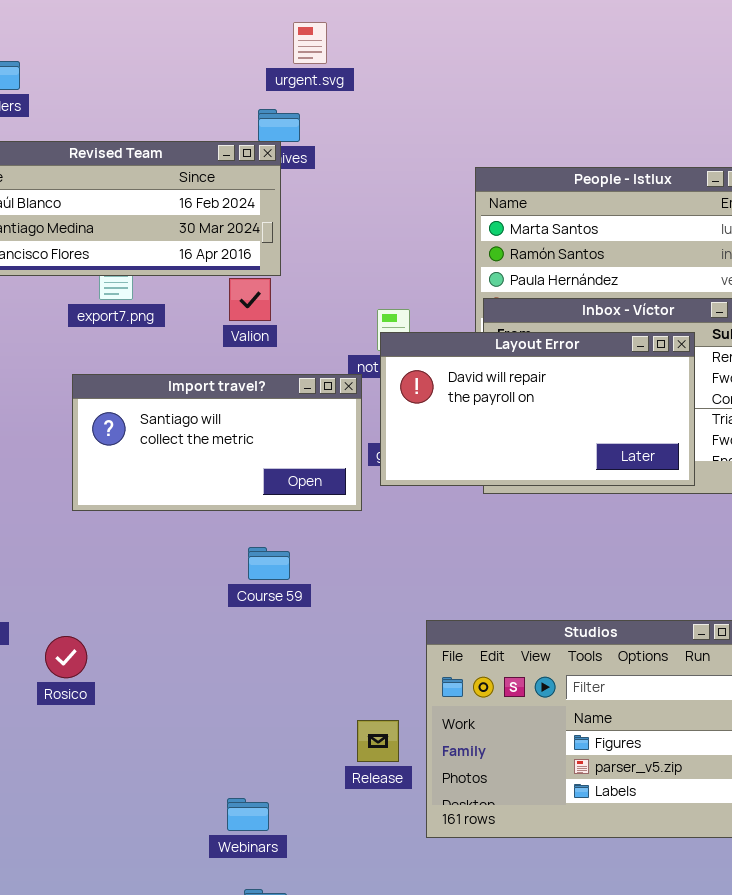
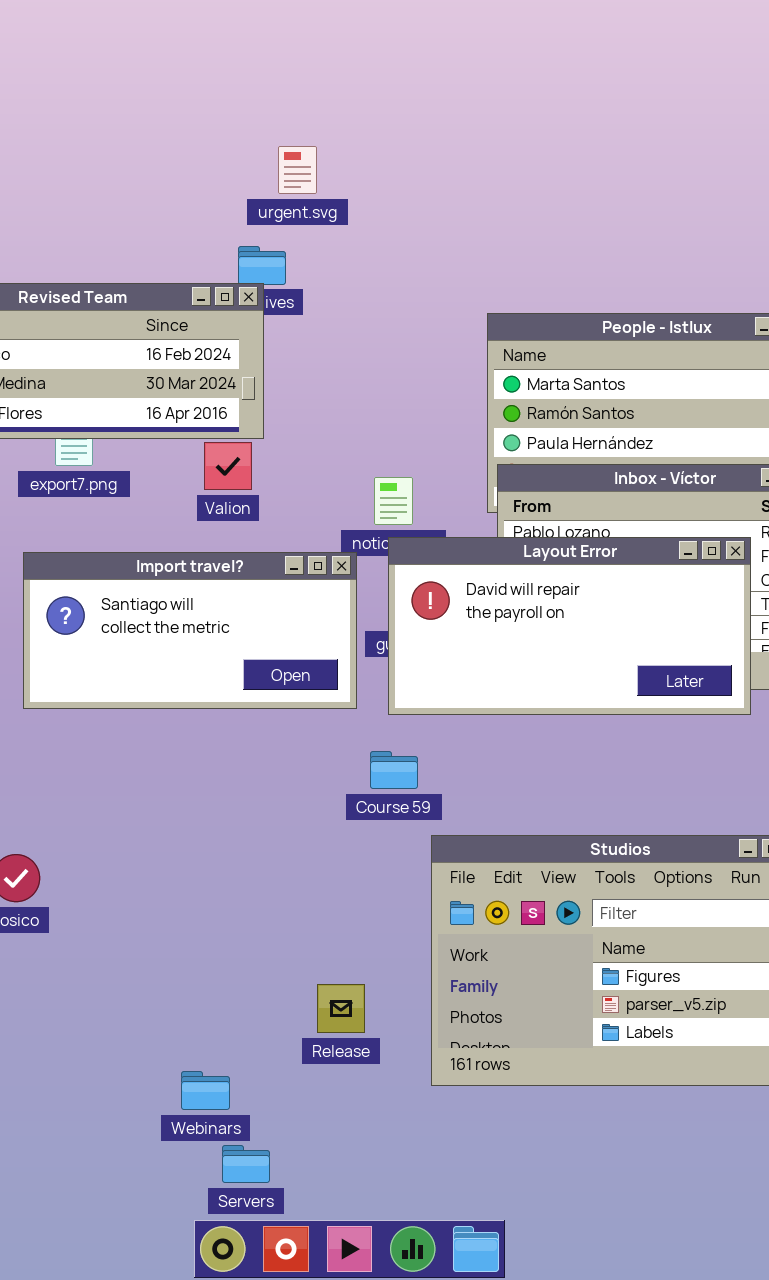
Layout Error: [380,332,695,486] -> [388,537,751,715], moved
Course 59: [248,547,290,580] -> [370,751,418,789], moved
Release: [357,720,399,762] -> [317,984,365,1033], moved
Webinars: [227,798,269,831] -> [181,1071,230,1110], moved

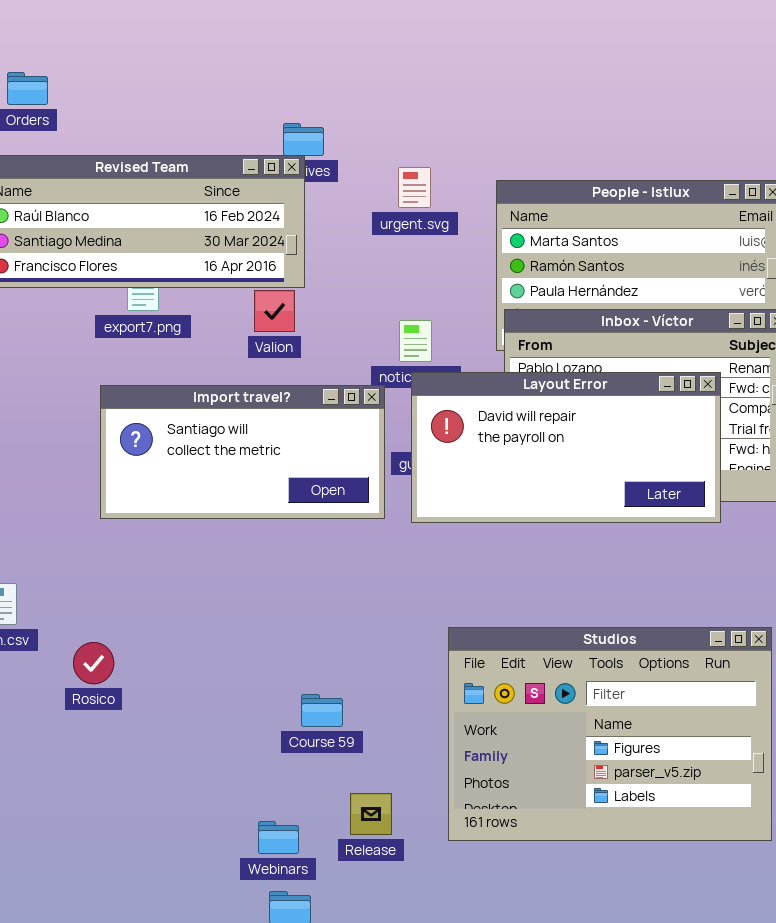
urgent.svg: [278,146,317,194] -> [398,167,431,208], moved
Course 59: [370,751,418,789] -> [301,694,343,727], moved
Release: [317,984,365,1033] -> [350,793,392,835], moved
Webinars: [181,1071,230,1110] -> [258,821,299,854], moved

